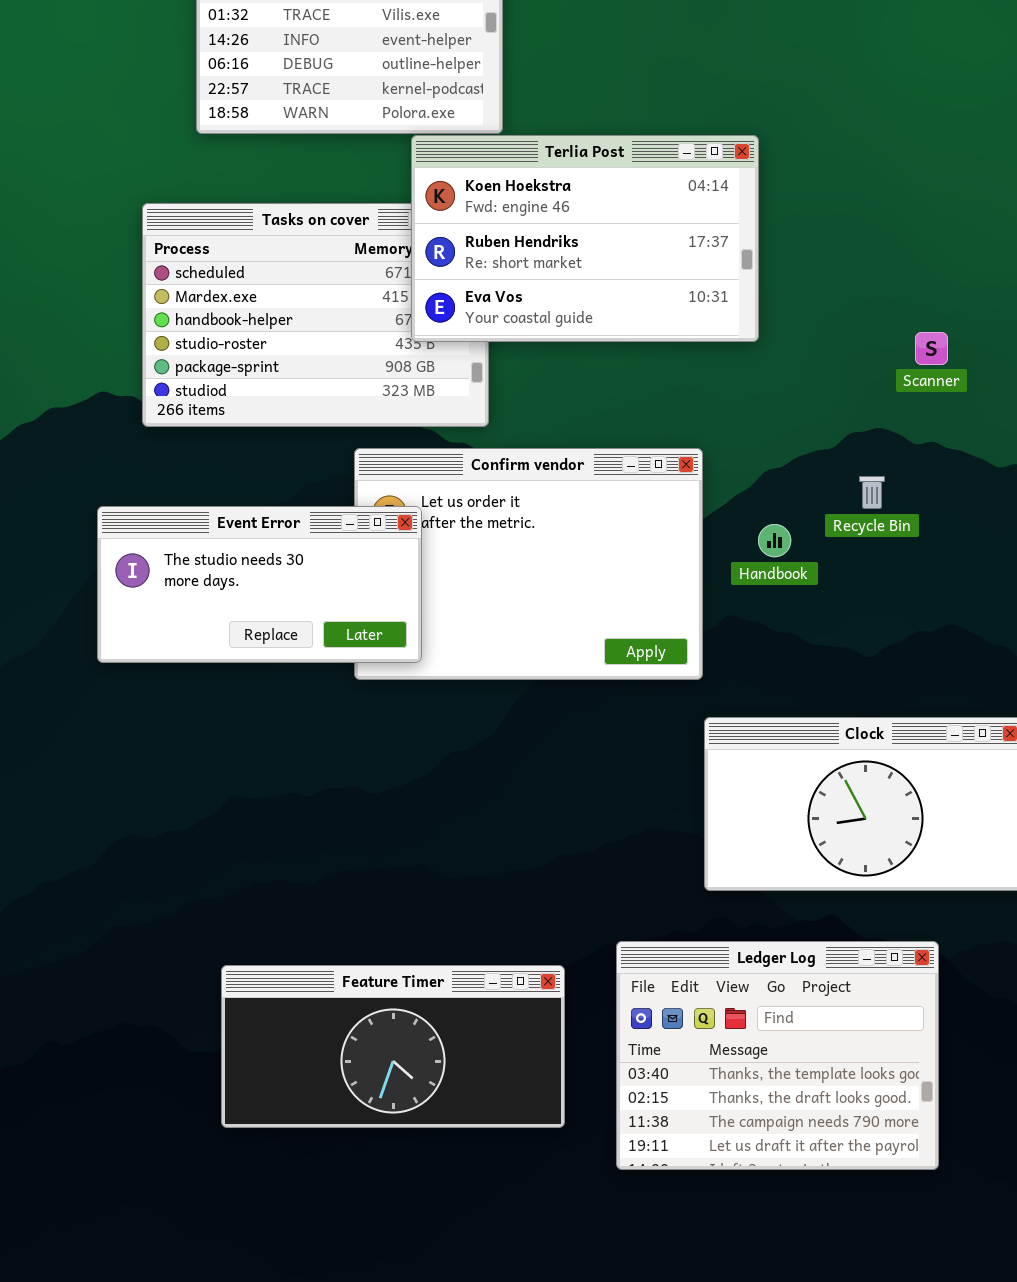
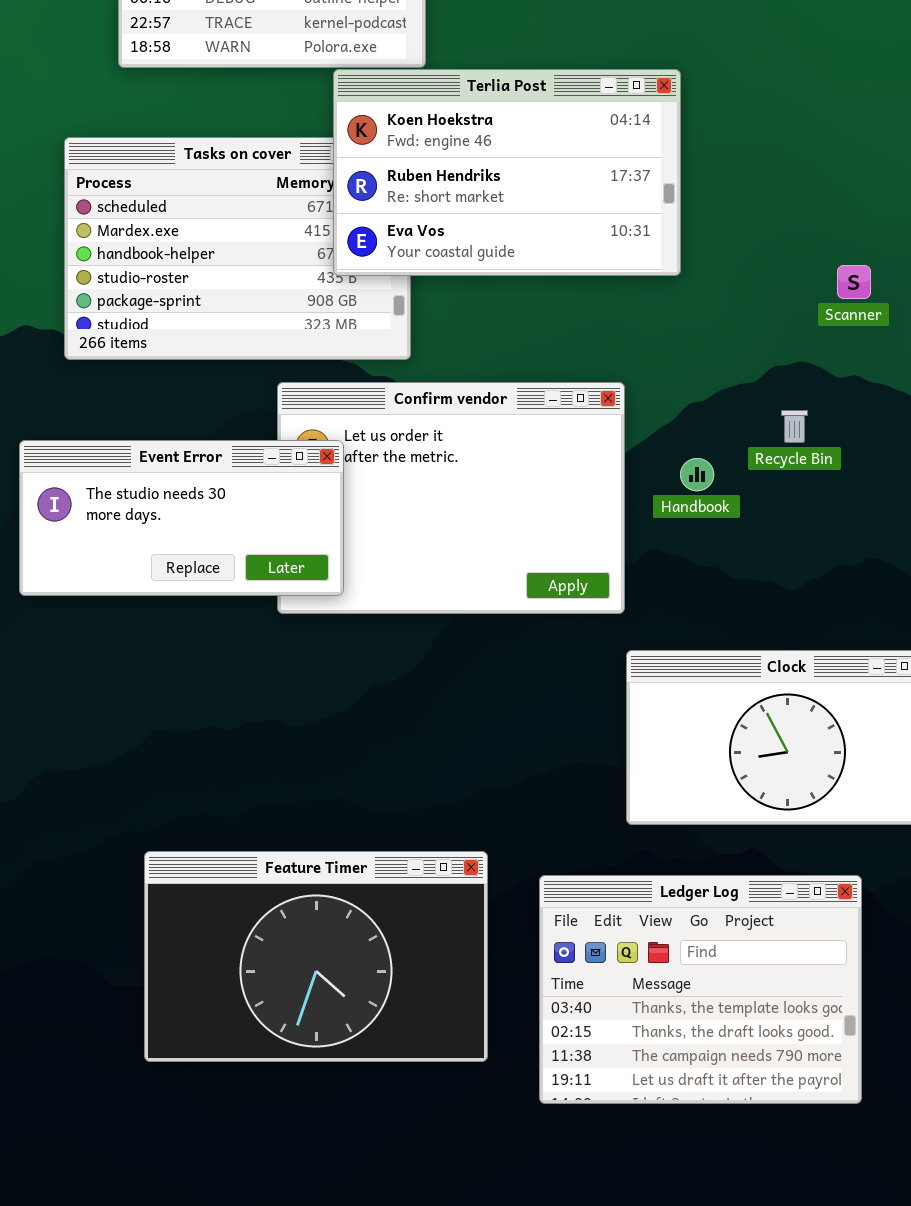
Feature Timer: [221,965,565,1128] -> [144,851,488,1062], resized

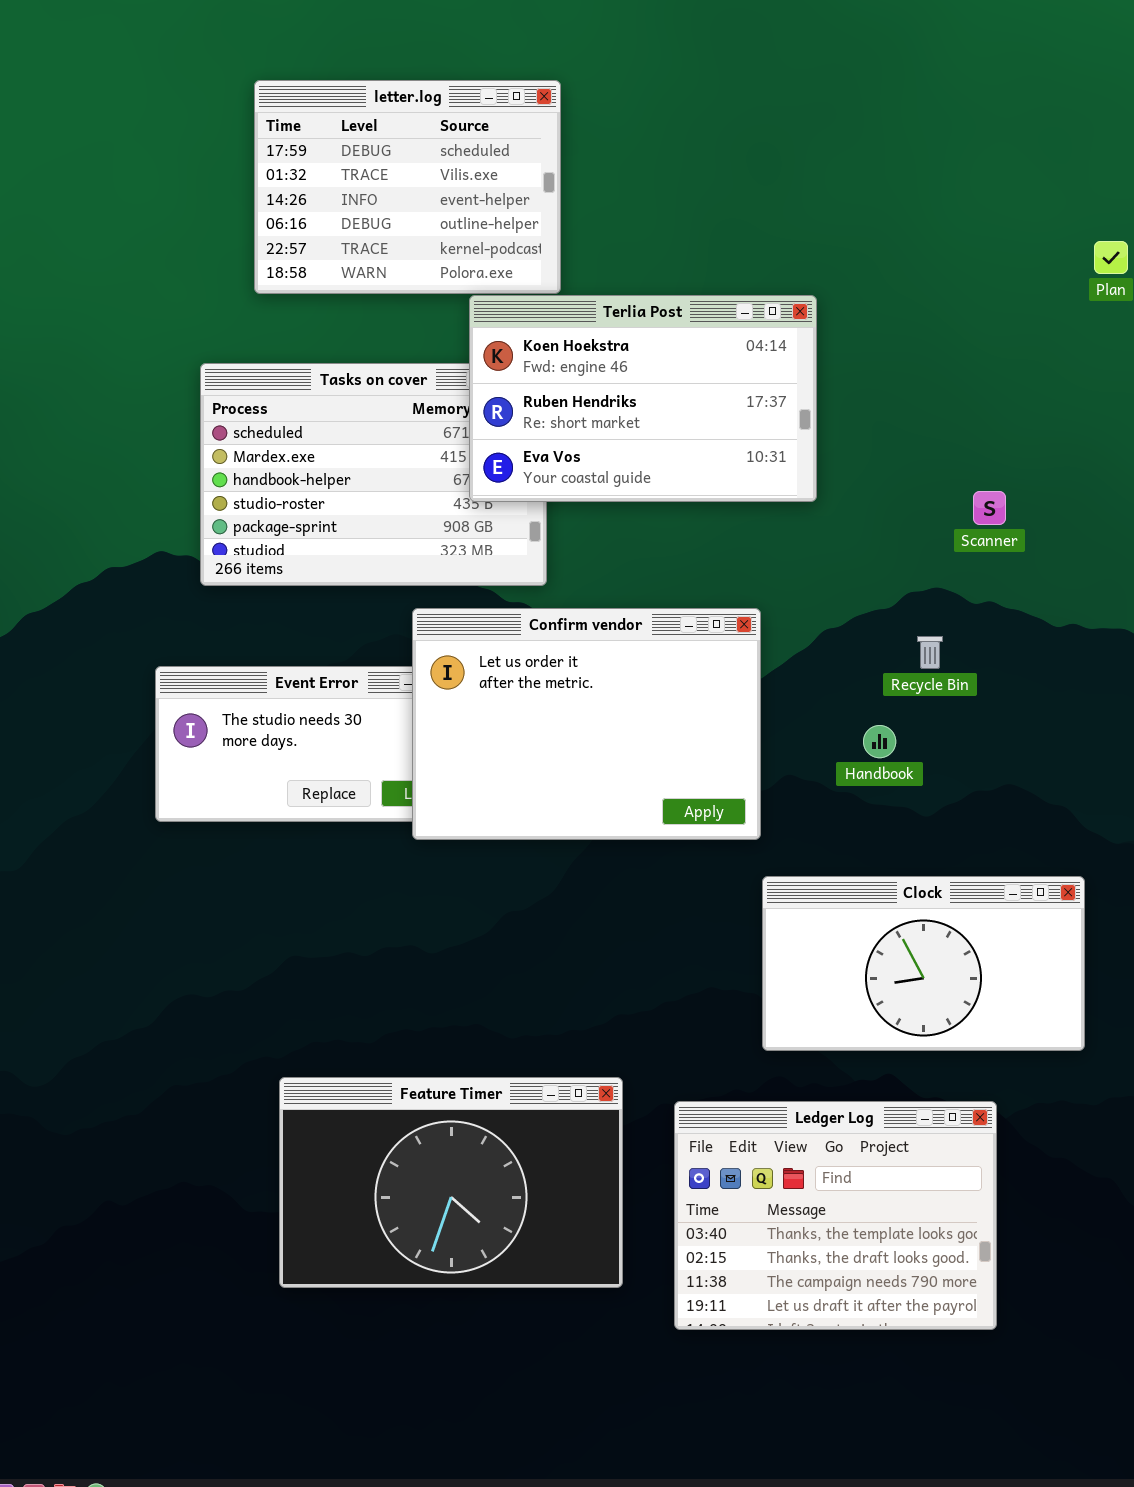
Confirm vendor: [277,382,625,614] -> [412,608,761,840], raised
Handbook: [680,458,714,491] -> [863,725,896,758], moved

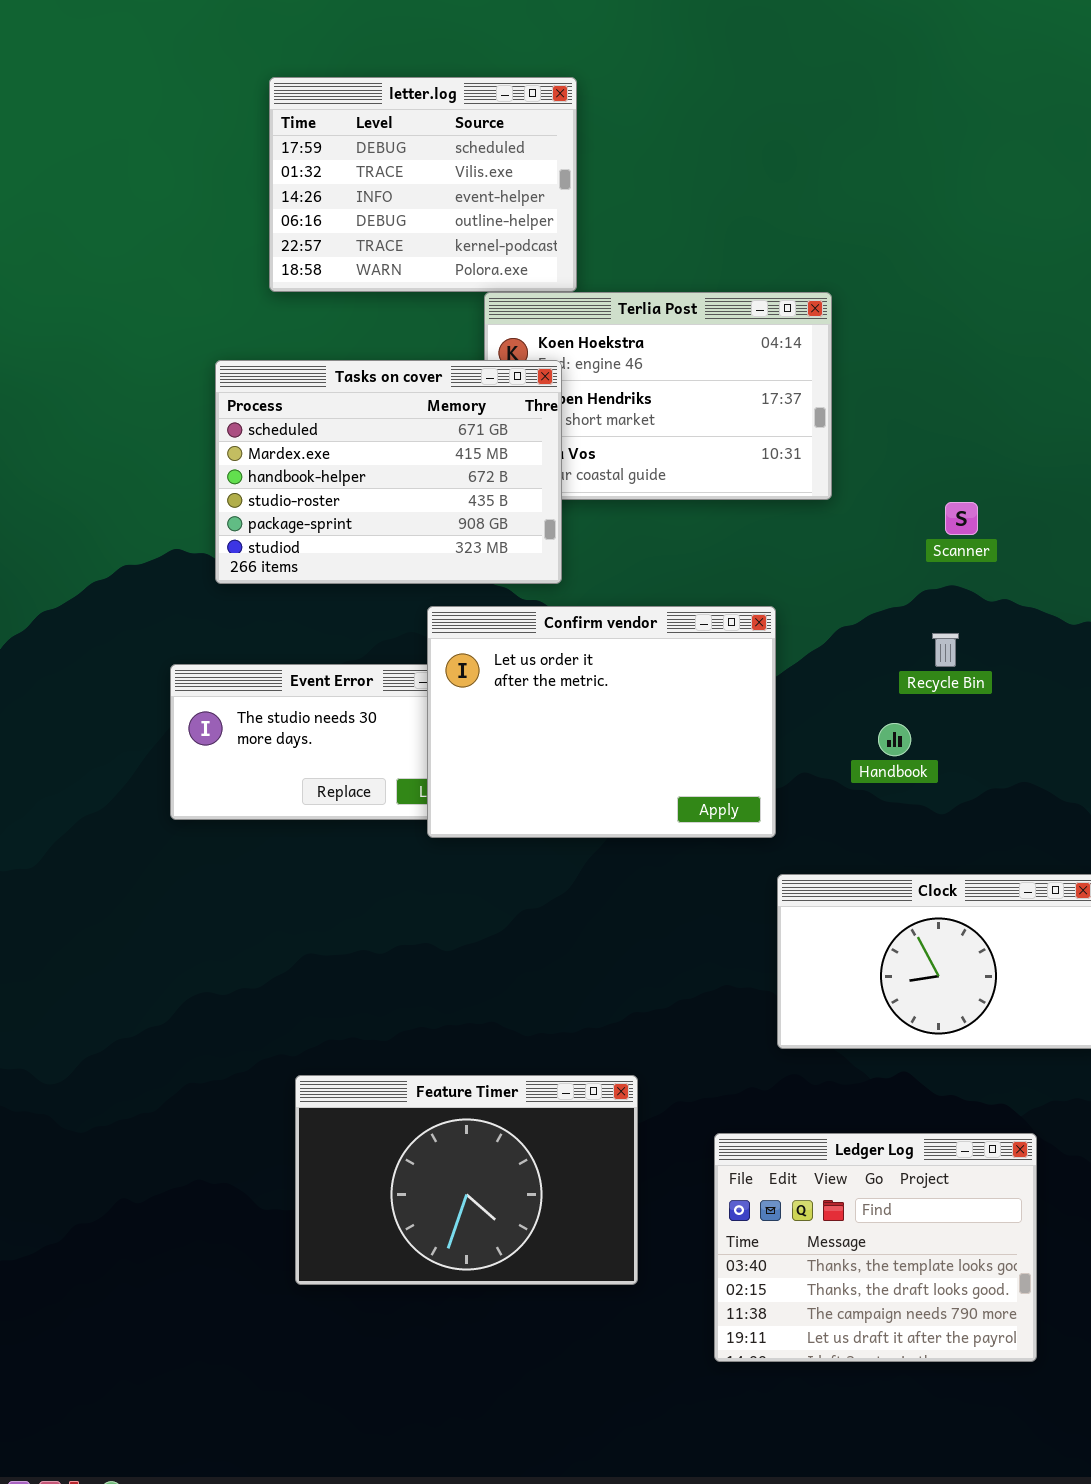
Tasks on cover: [200,363,547,586] -> [215,360,562,584], raised
Scanner: [973,491,1006,525] -> [945,502,978,535], moved
Ledger Log: [674,1101,997,1330] -> [714,1133,1037,1362], moved

